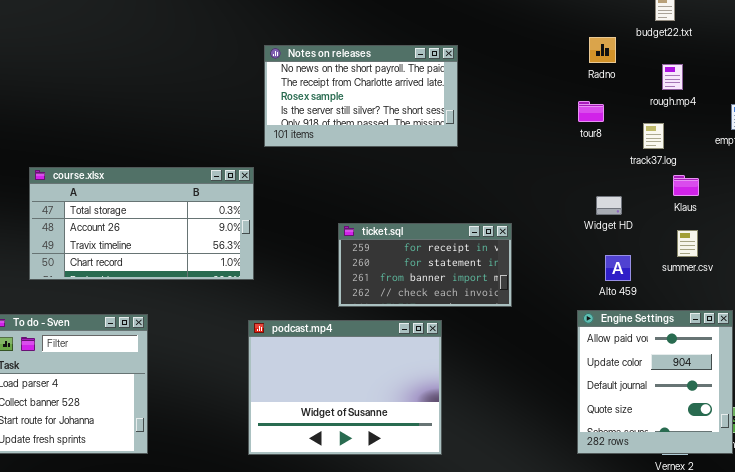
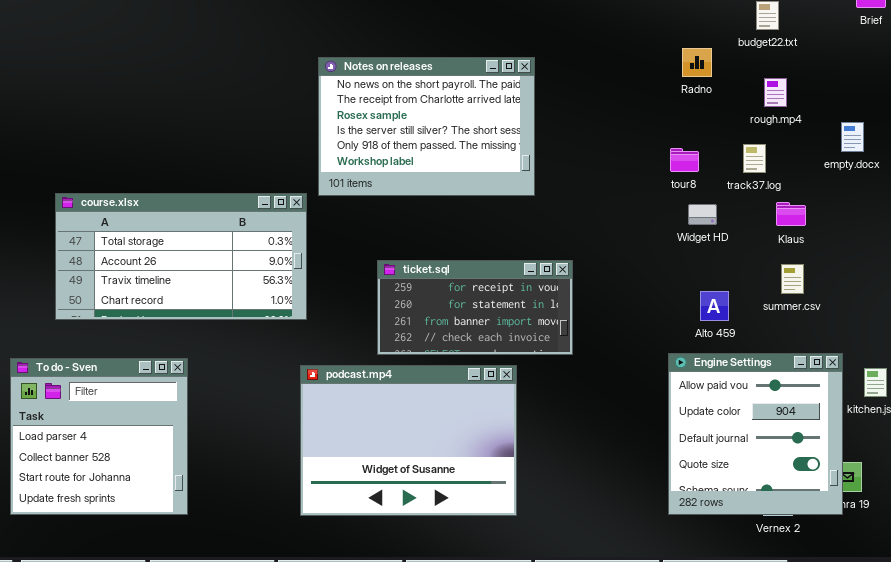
Notes on releases: [264,45,458,147] -> [318,57,535,196], resized
tour8: [578,101,604,122] -> [670,148,699,172], moved
Widget HD: [596,196,622,215] -> [688,204,717,225], moved
ticket.sql: [338,223,512,307] -> [377,260,573,355], moved

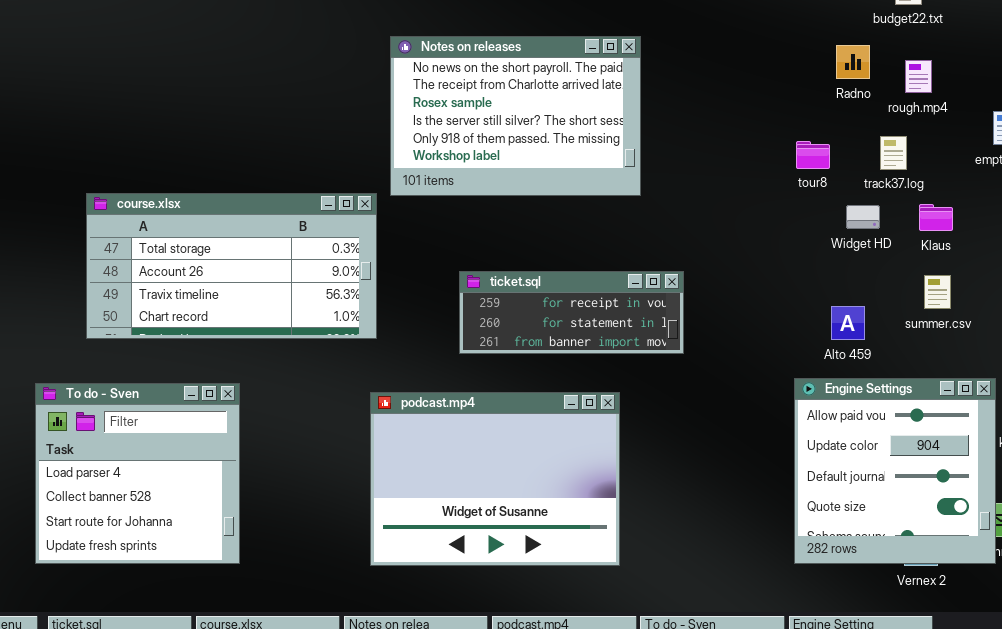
Radno: [682,48,712,77] -> [836,45,870,79], moved
Widget HD: [688,204,717,225] -> [846,205,880,229], moved
ticket.sql: [377,260,573,355] -> [459,271,684,354], resized

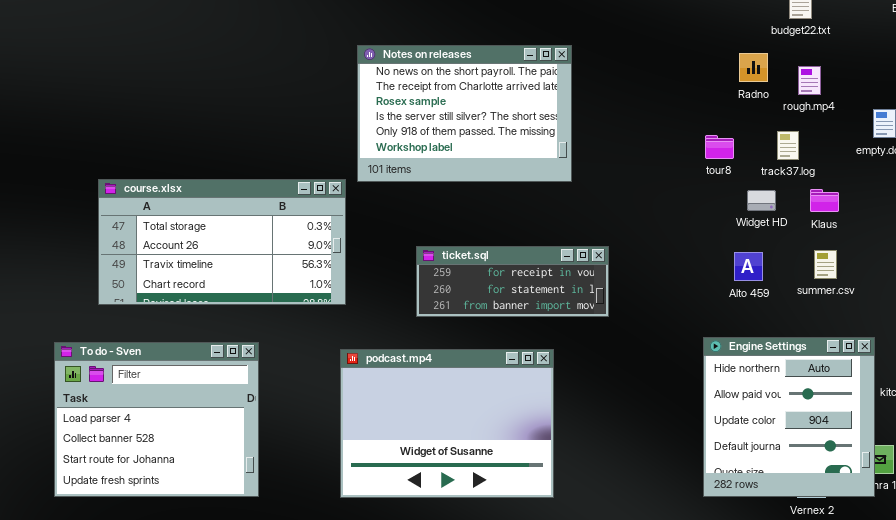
Alto 459: [831,306,865,340] -> [734,252,763,281], moved
Engine Settings: [794,378,996,564] -> [703,337,875,497], scrolled up 1 row
To do - Sven: [35,383,240,564] -> [54,342,259,497], resized

